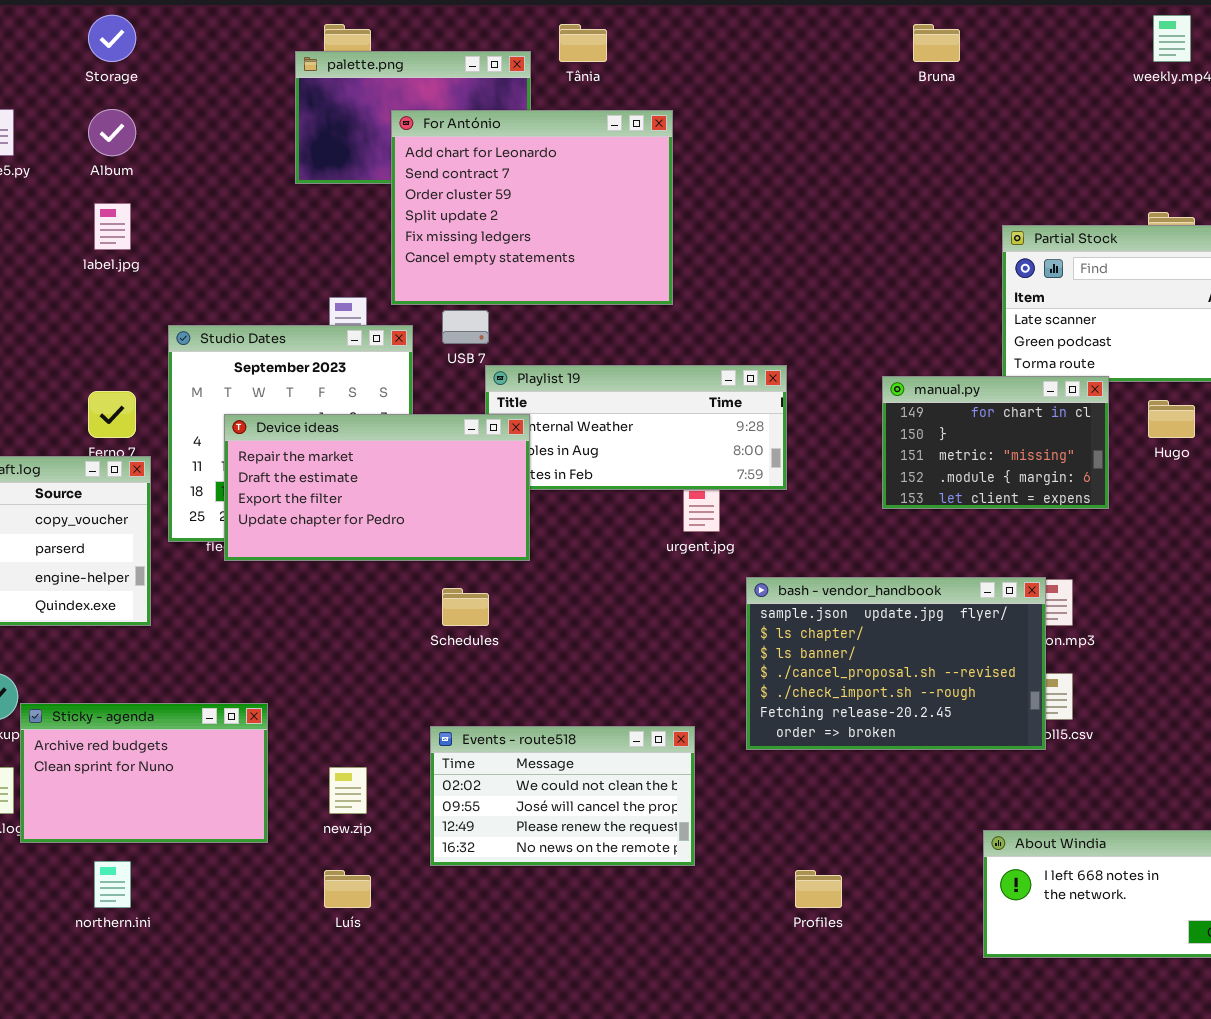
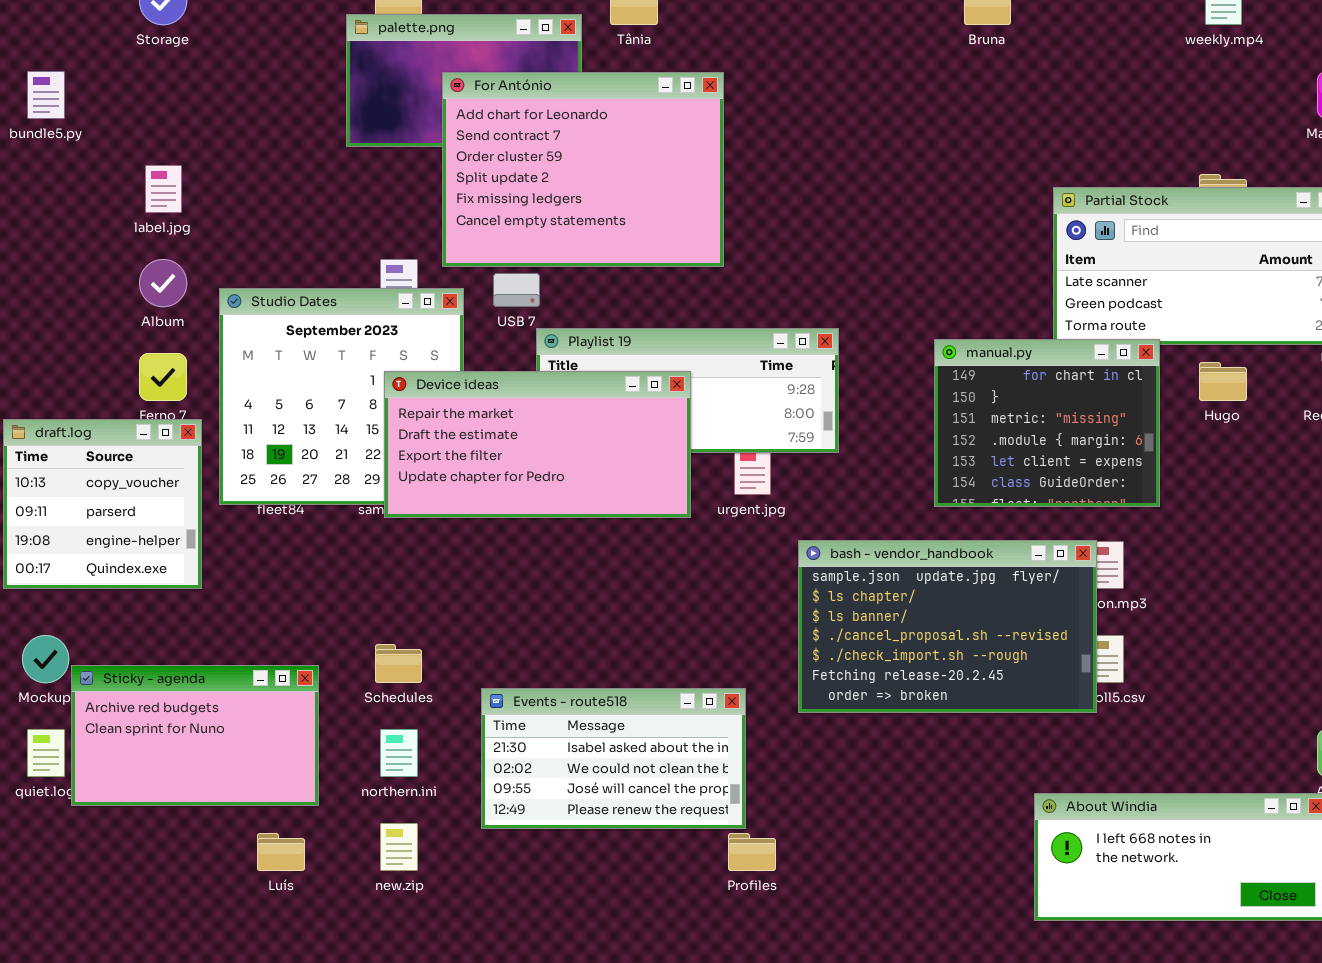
Album: [88,109,136,156] -> [139,259,187,307], moved
manual.py: [882,376,1109,509] -> [934,339,1160,507], resized
Device ideas: [224,414,530,561] -> [384,371,691,518], moved
Schedules: [442,588,489,626] -> [375,644,422,683], moved
Events - route518: [430,726,695,866] -> [481,688,746,829], scrolled up 1 row
new.zip: [329,767,367,814] -> [380,823,418,871], moved
northern.ini: [94,861,131,908] -> [380,729,418,777], moved
Luís: [324,870,371,908] -> [257,833,305,871], moved
Profiles: [795,870,842,908] -> [728,833,776,871], moved

